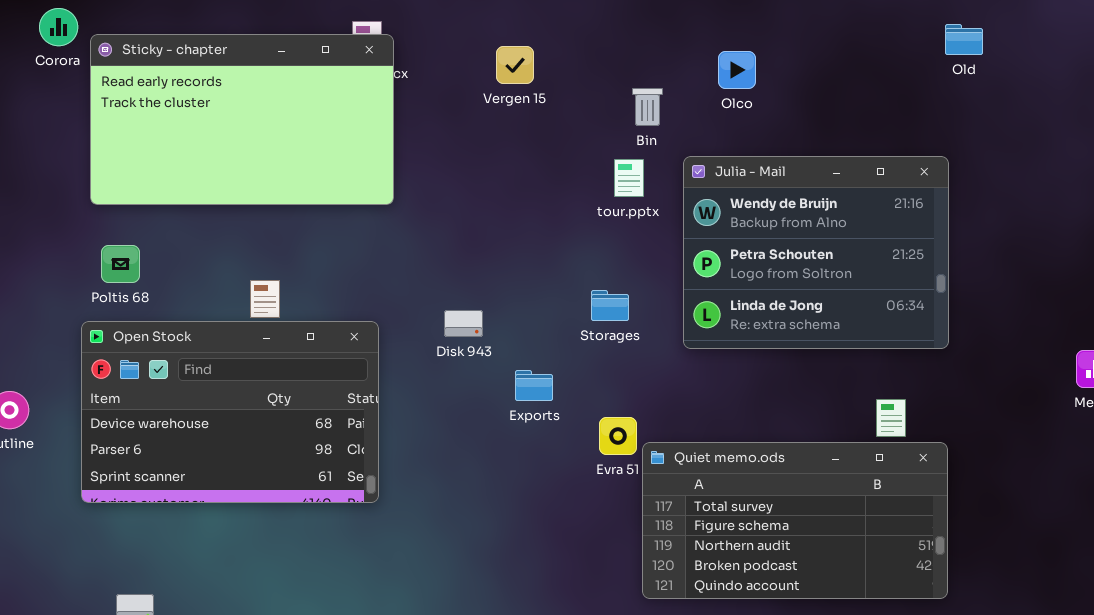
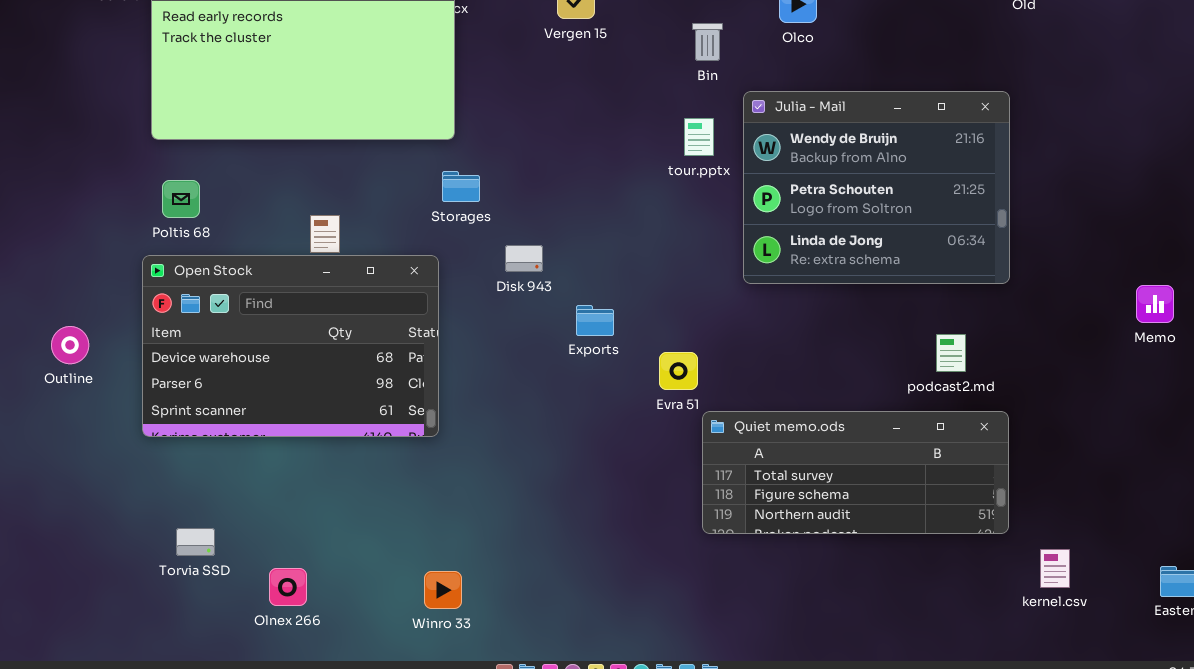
tour.pptx: [614,159,644,197] -> [684,118,714,156], moved
Storages: [591,290,629,321] -> [442,171,480,202], moved
Quiet memo.ods: [642,442,948,599] -> [702,411,1009,534], resized

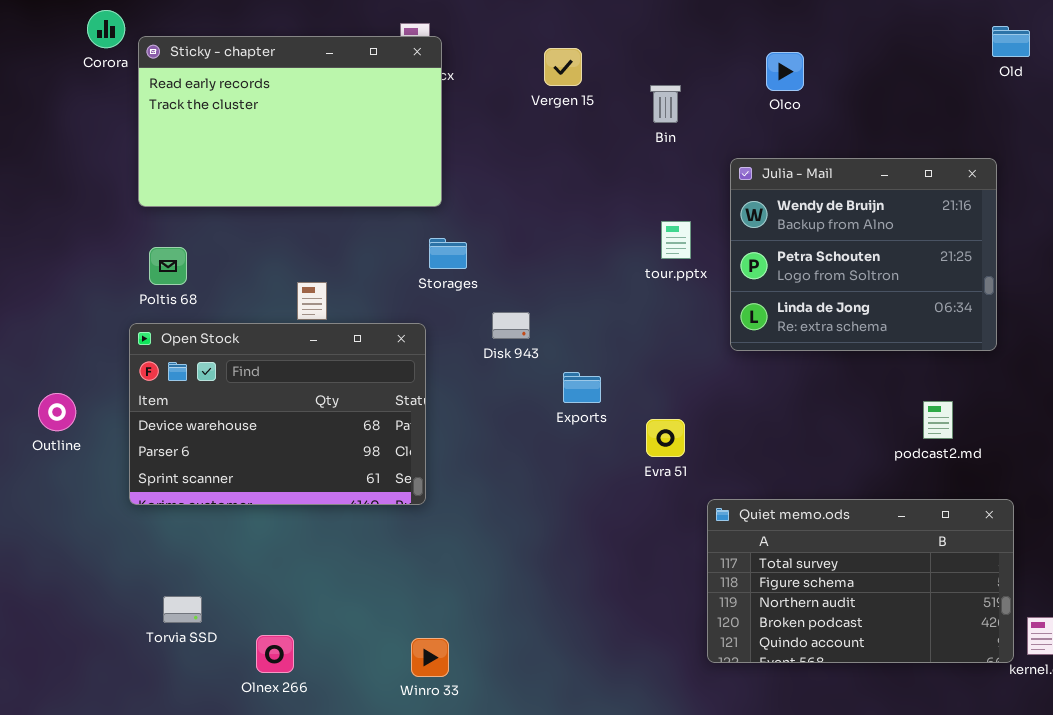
Bin: [692,23,723,61] -> [650,85,681,123], moved
tour.pptx: [684,118,714,156] -> [661,221,691,259], moved
Quiet memo.ods: [702,411,1009,534] -> [707,499,1014,663], moved, resized

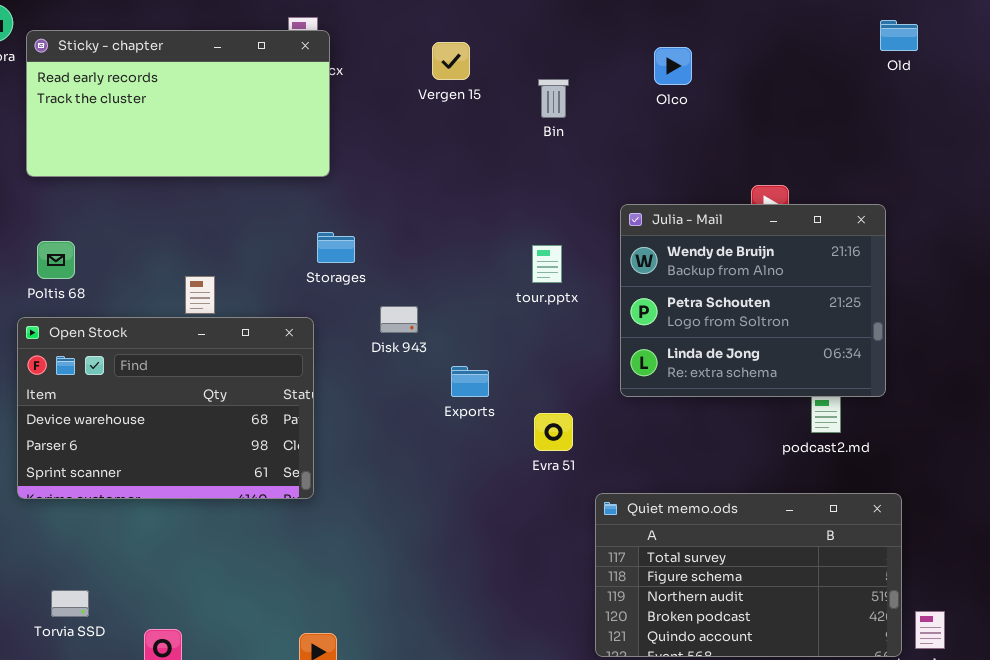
Sticky - chapter: [138,36,442,207] -> [26,30,330,177], resized
Julia - Mail: [730,158,997,351] -> [620,204,886,397], moved
tour.pptx: [661,221,691,259] -> [532,245,562,283], moved

